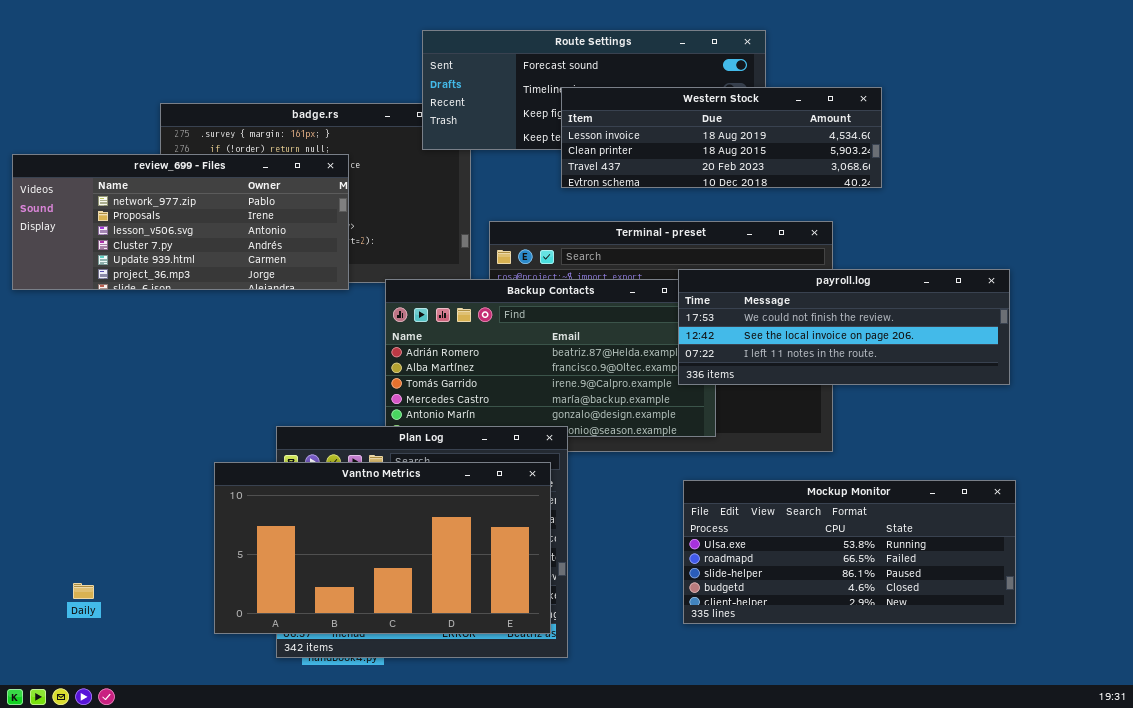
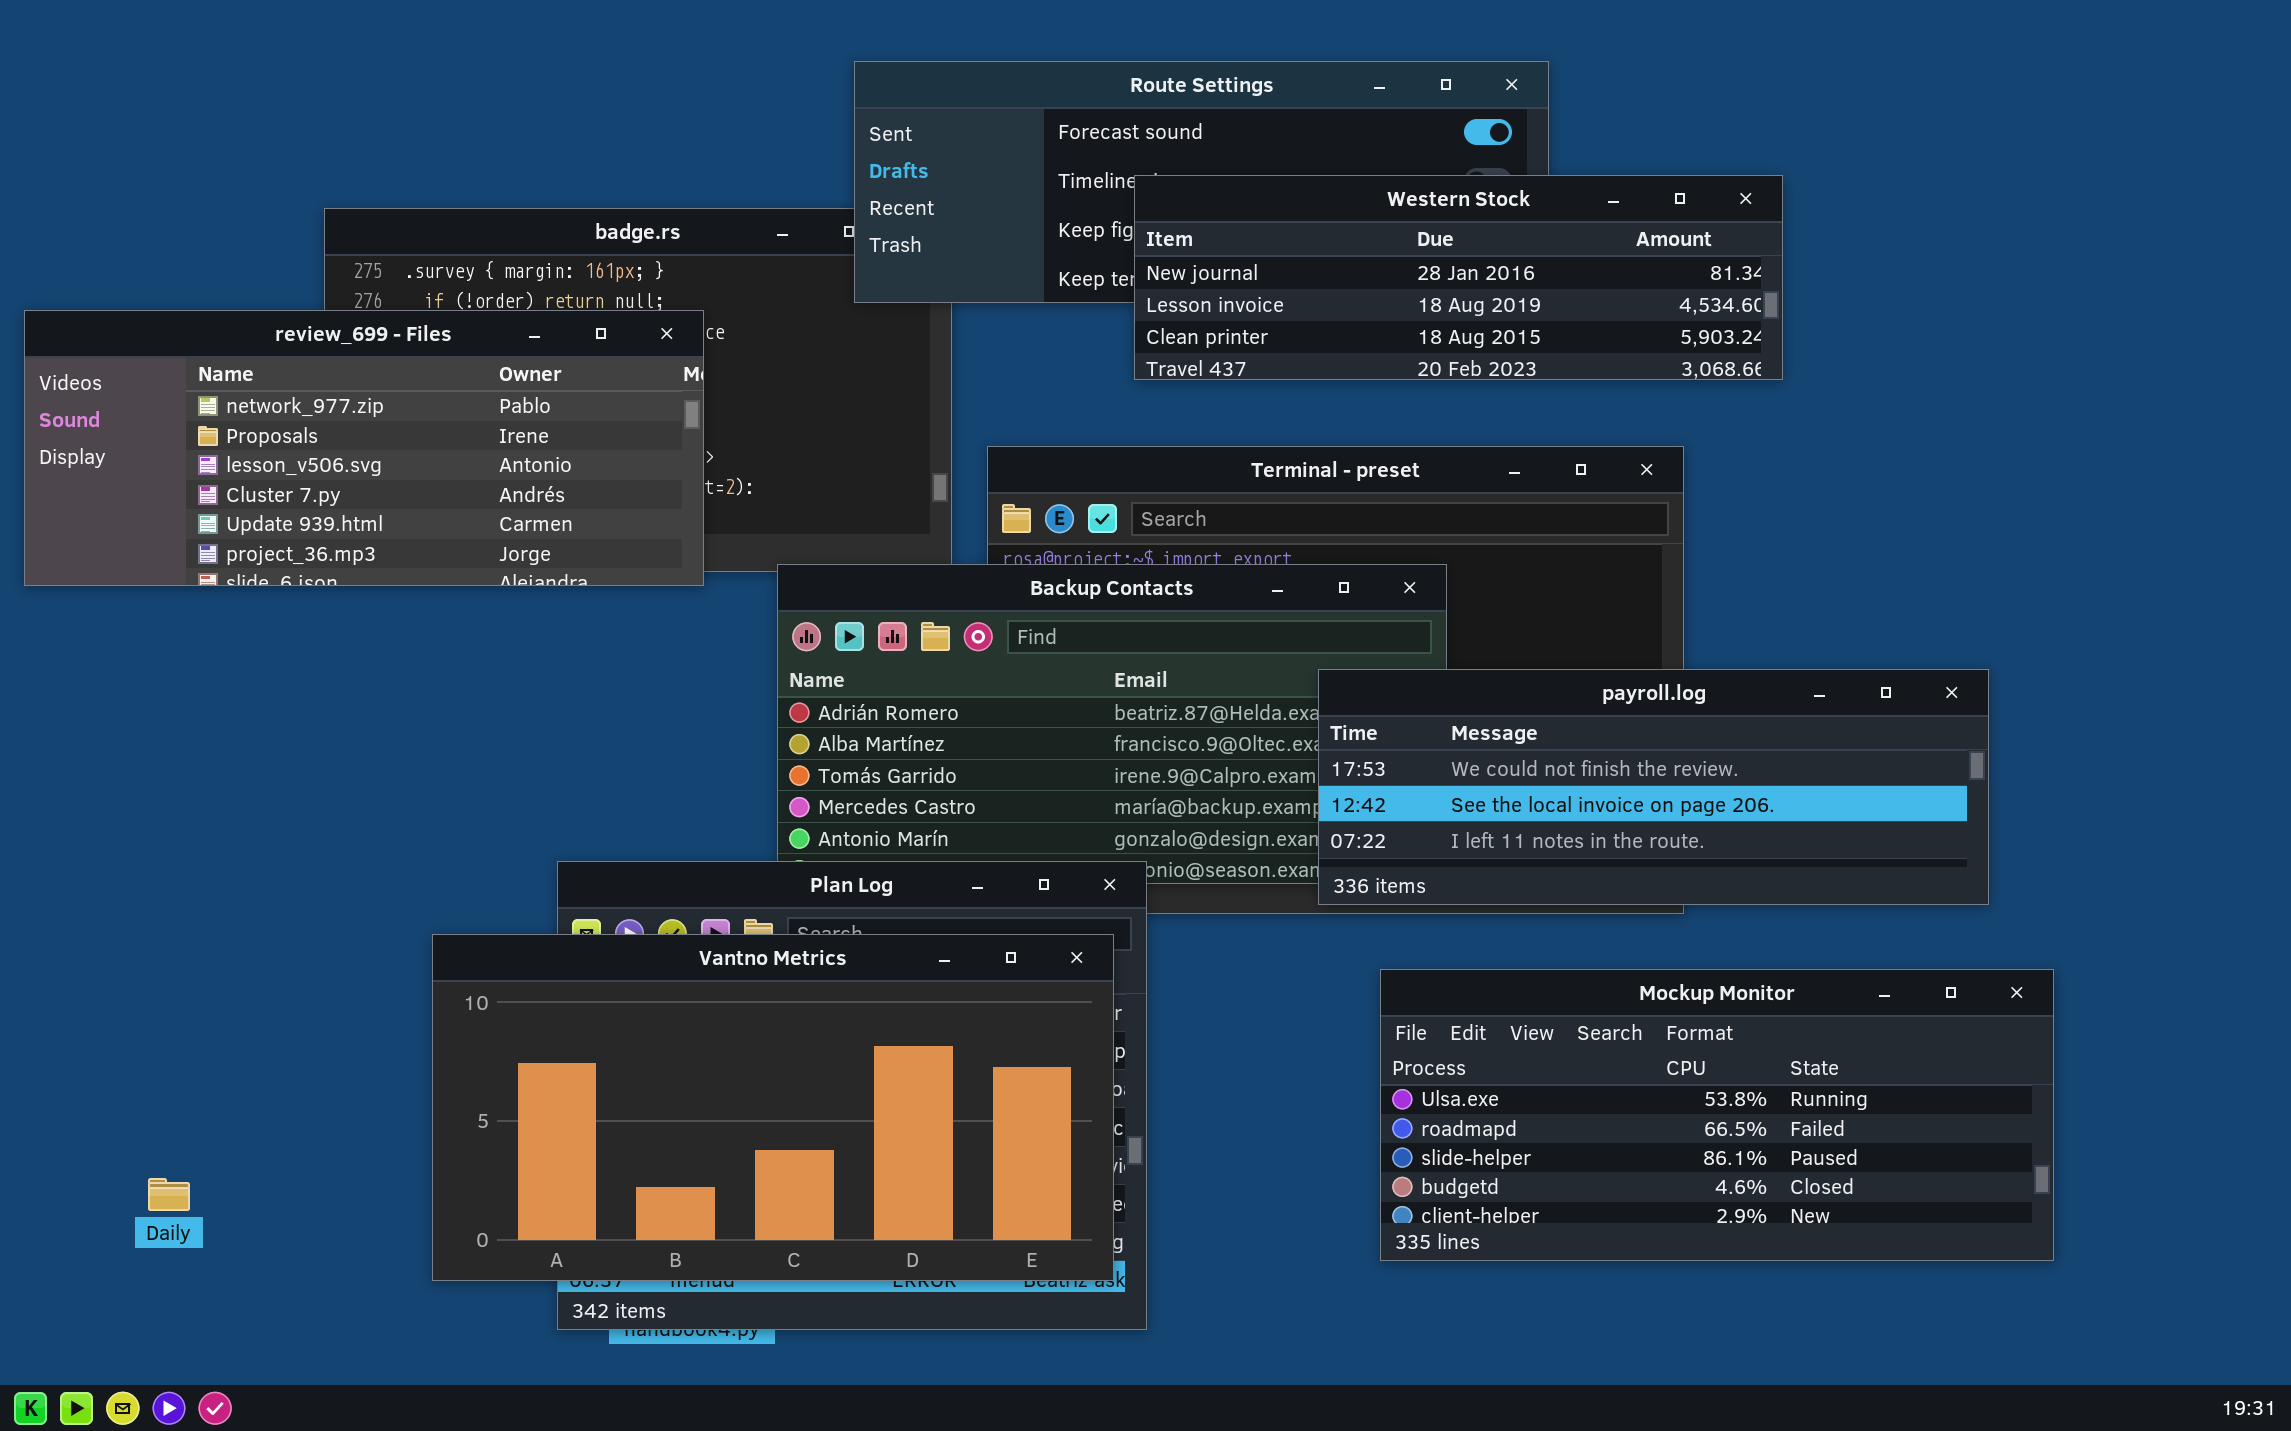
Western Stock: [561,87,882,188] -> [1134,175,1783,380], scrolled up 1 row
payroll.log: [678,269,1010,385] -> [1318,669,1989,905], moved

